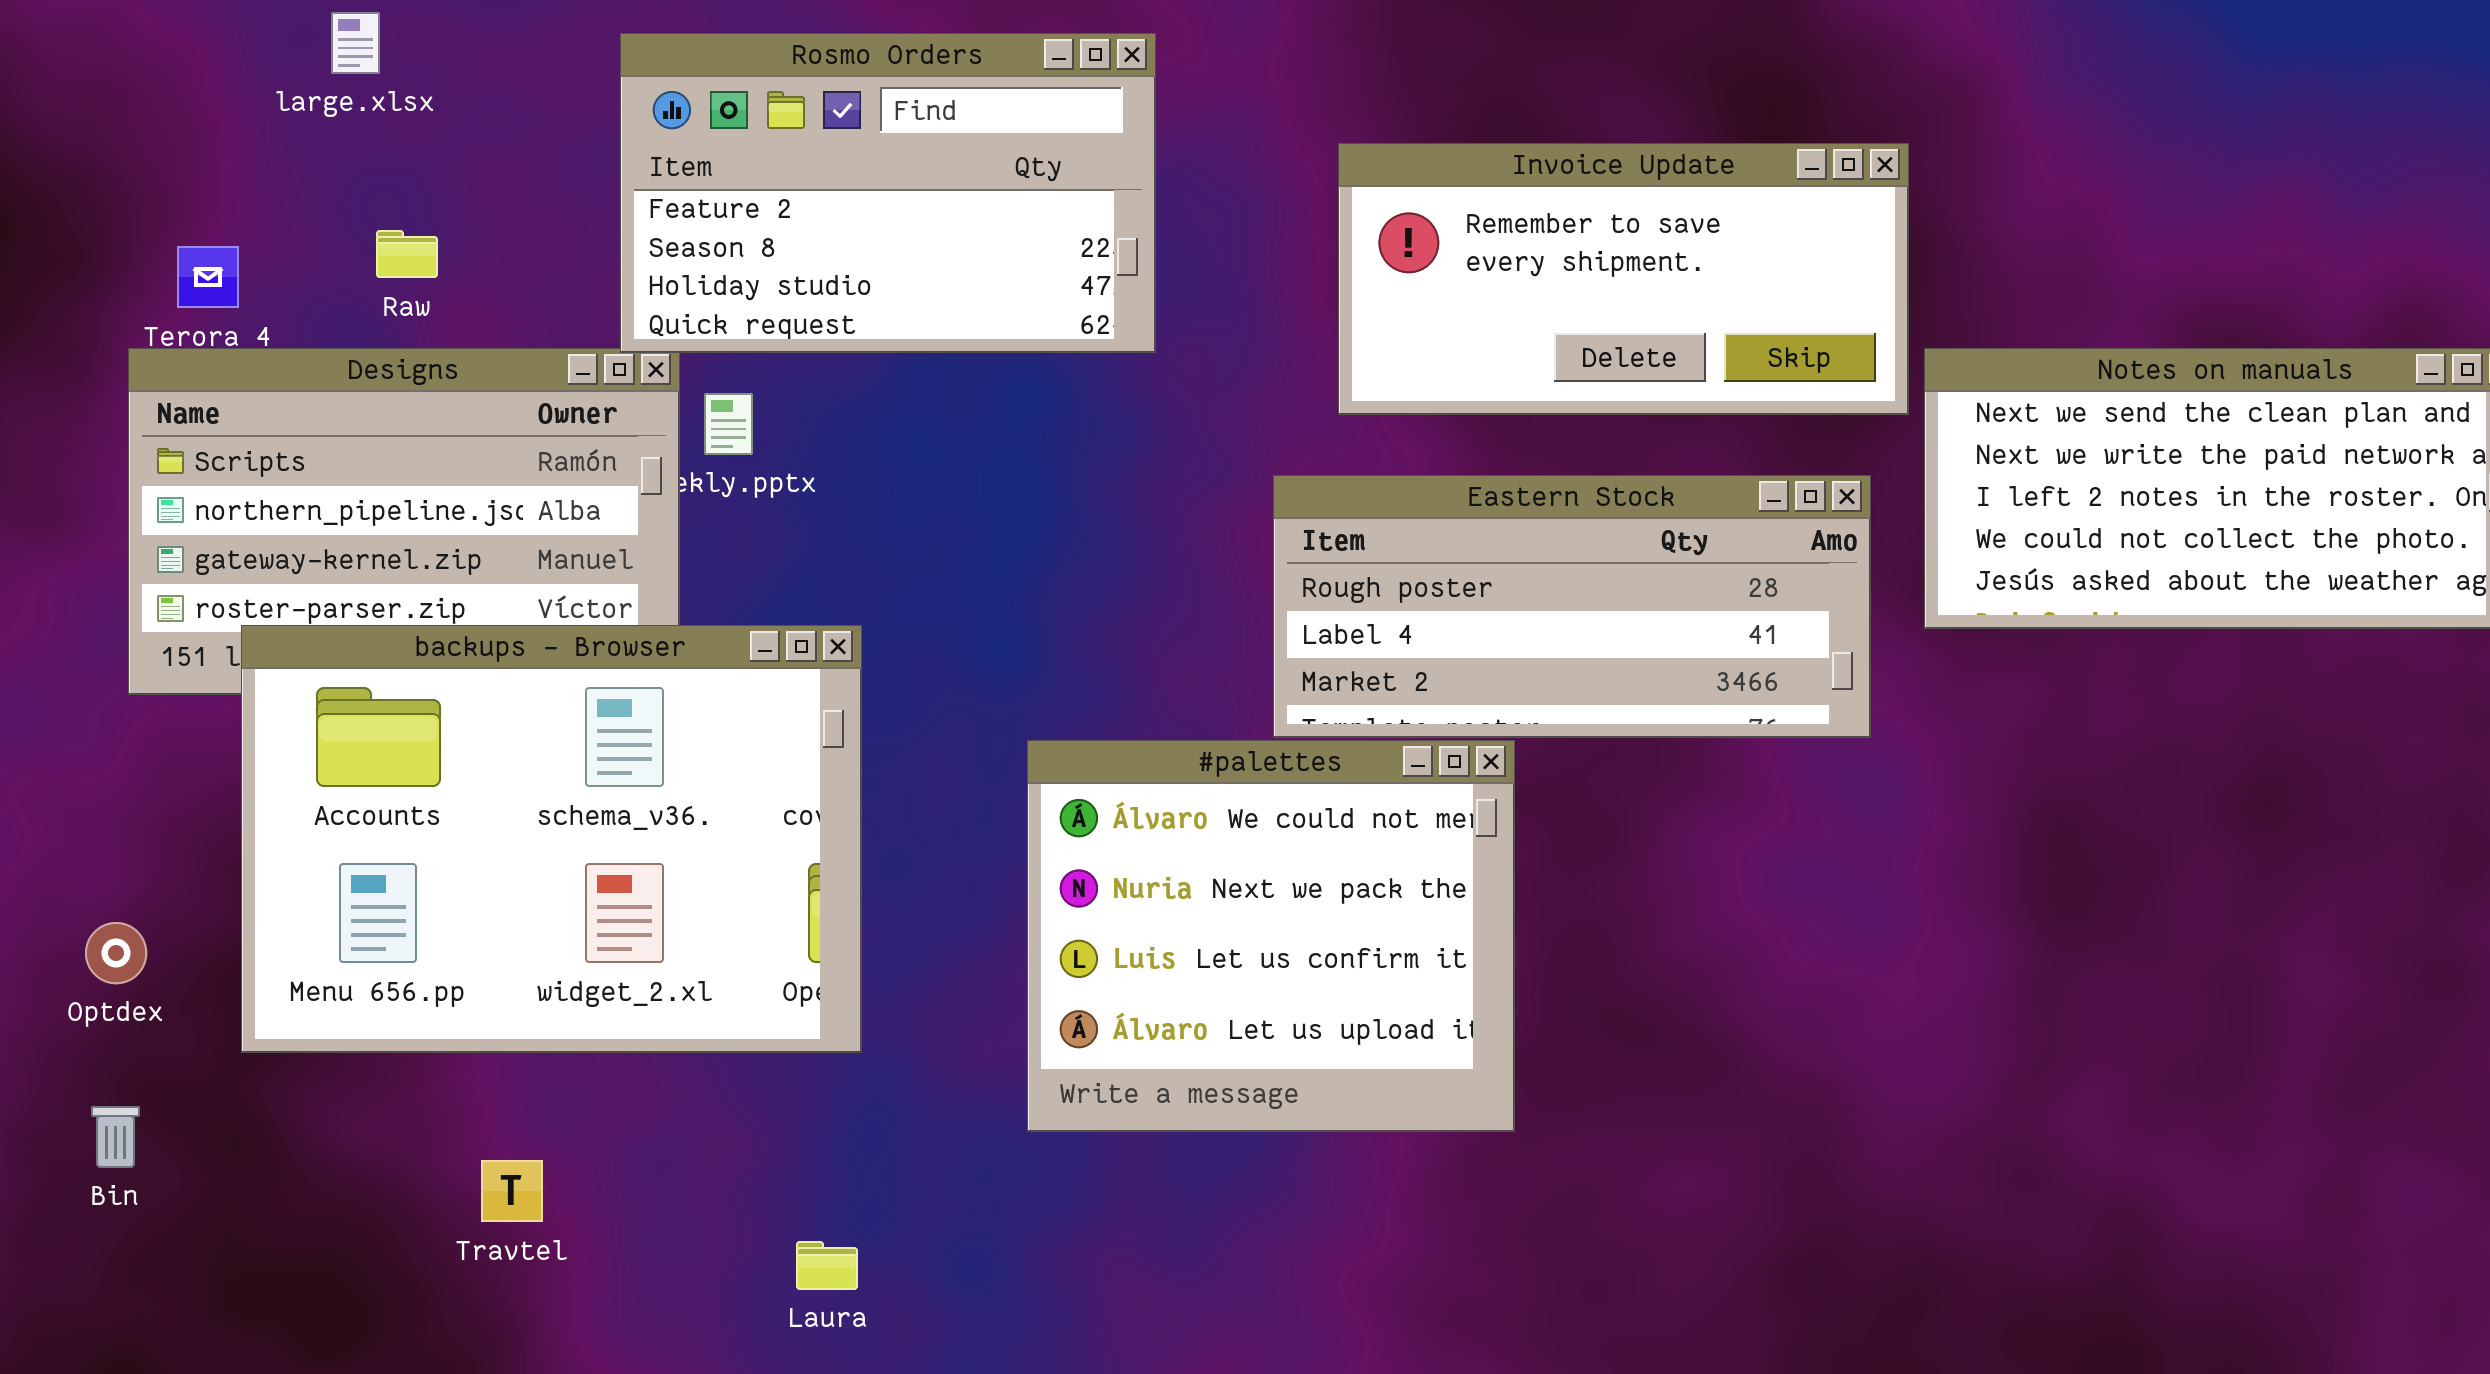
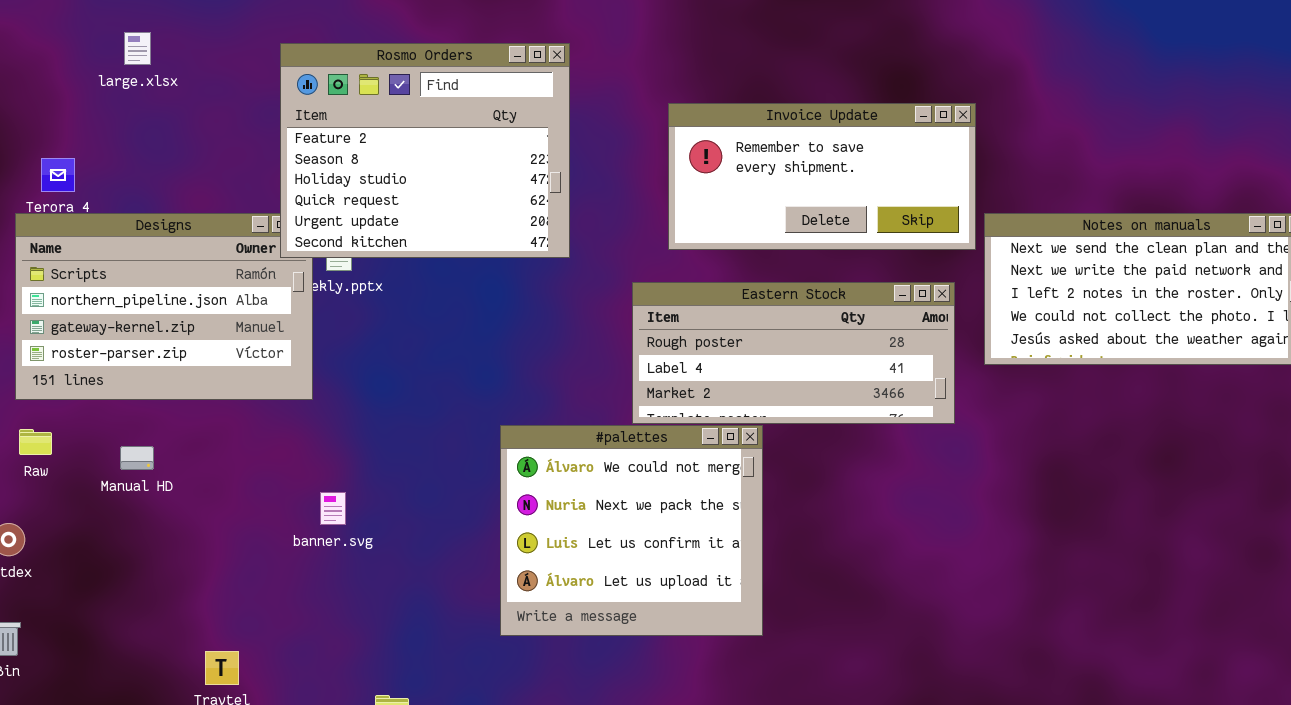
Rosmo Orders: [620,33,1156,353] -> [280,43,570,258], resized
Raw: [376,230,438,278] -> [19,429,52,455], moved
backups - Browser: [241,625,862,1053] -> none, closed

